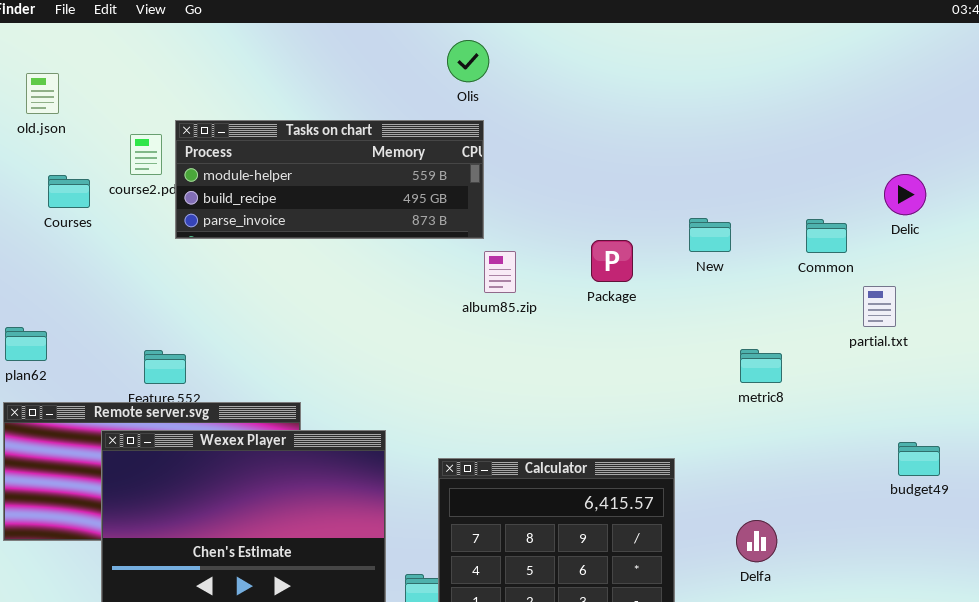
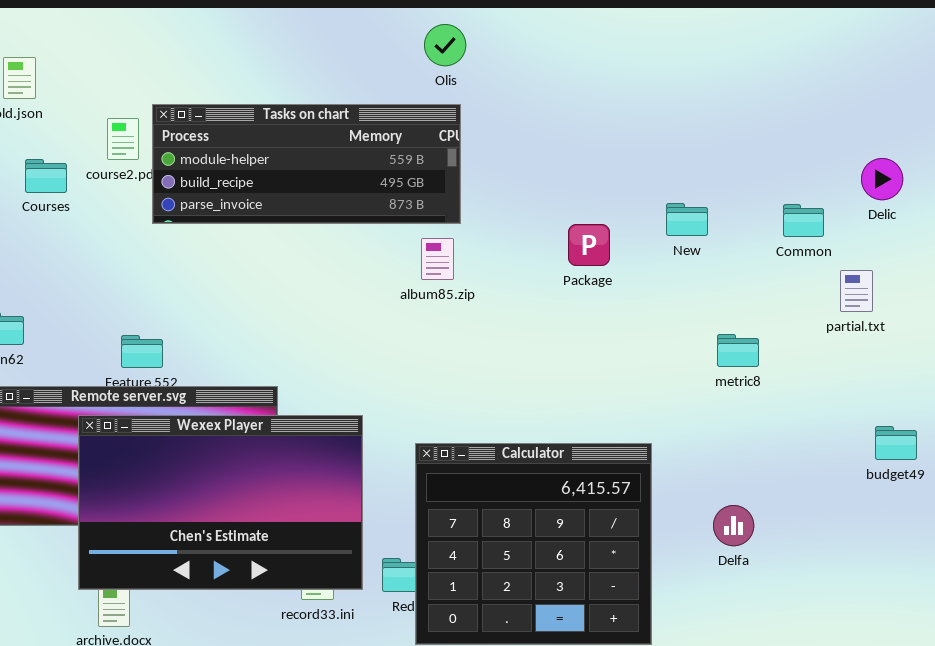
album85.zip: [484,251,516,293] -> [421,238,454,280], moved

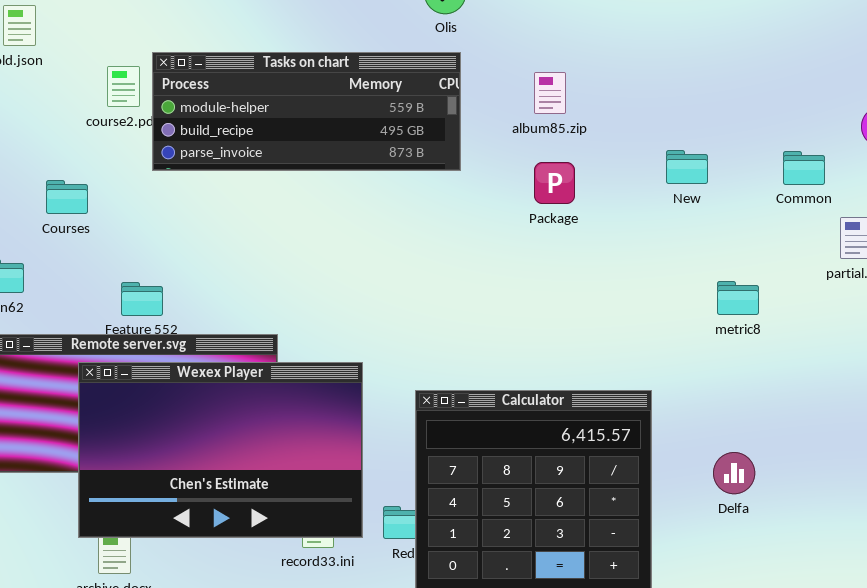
Courses: [25,159,67,193] -> [46,180,88,214], moved
Package: [568,224,610,266] -> [534,162,575,204], moved
album85.zip: [421,238,454,280] -> [534,72,566,114], moved

